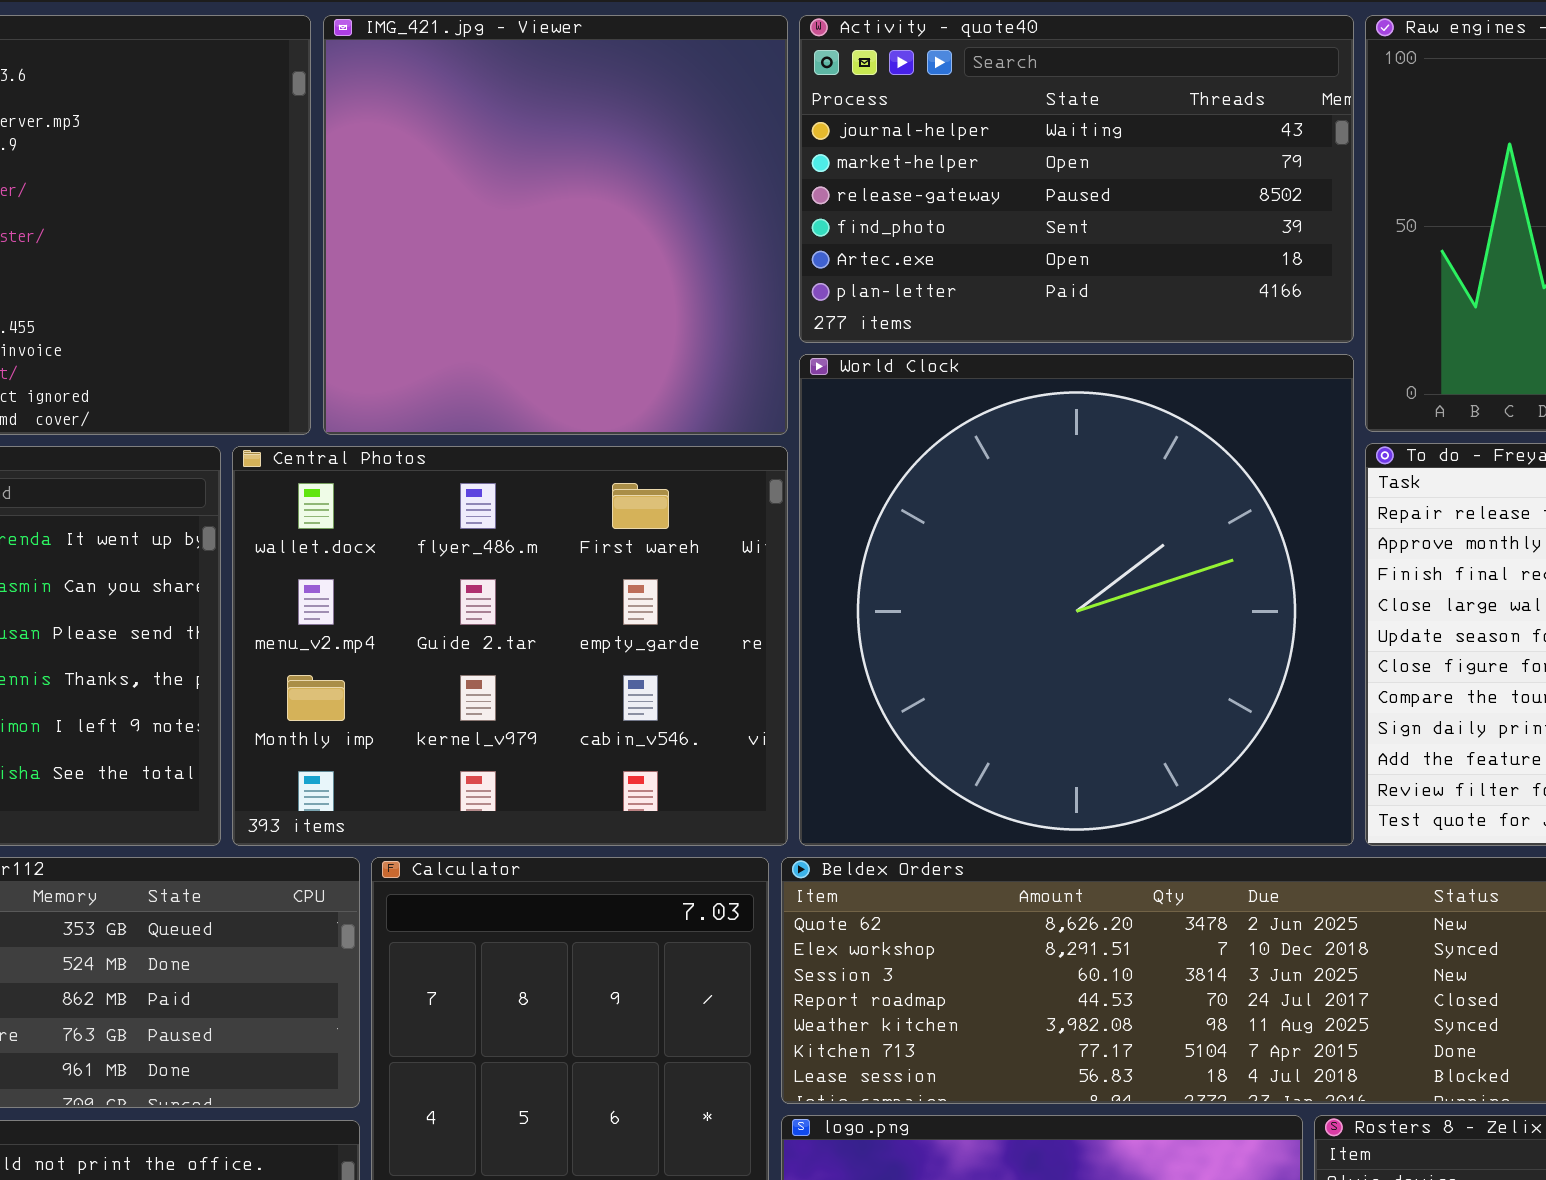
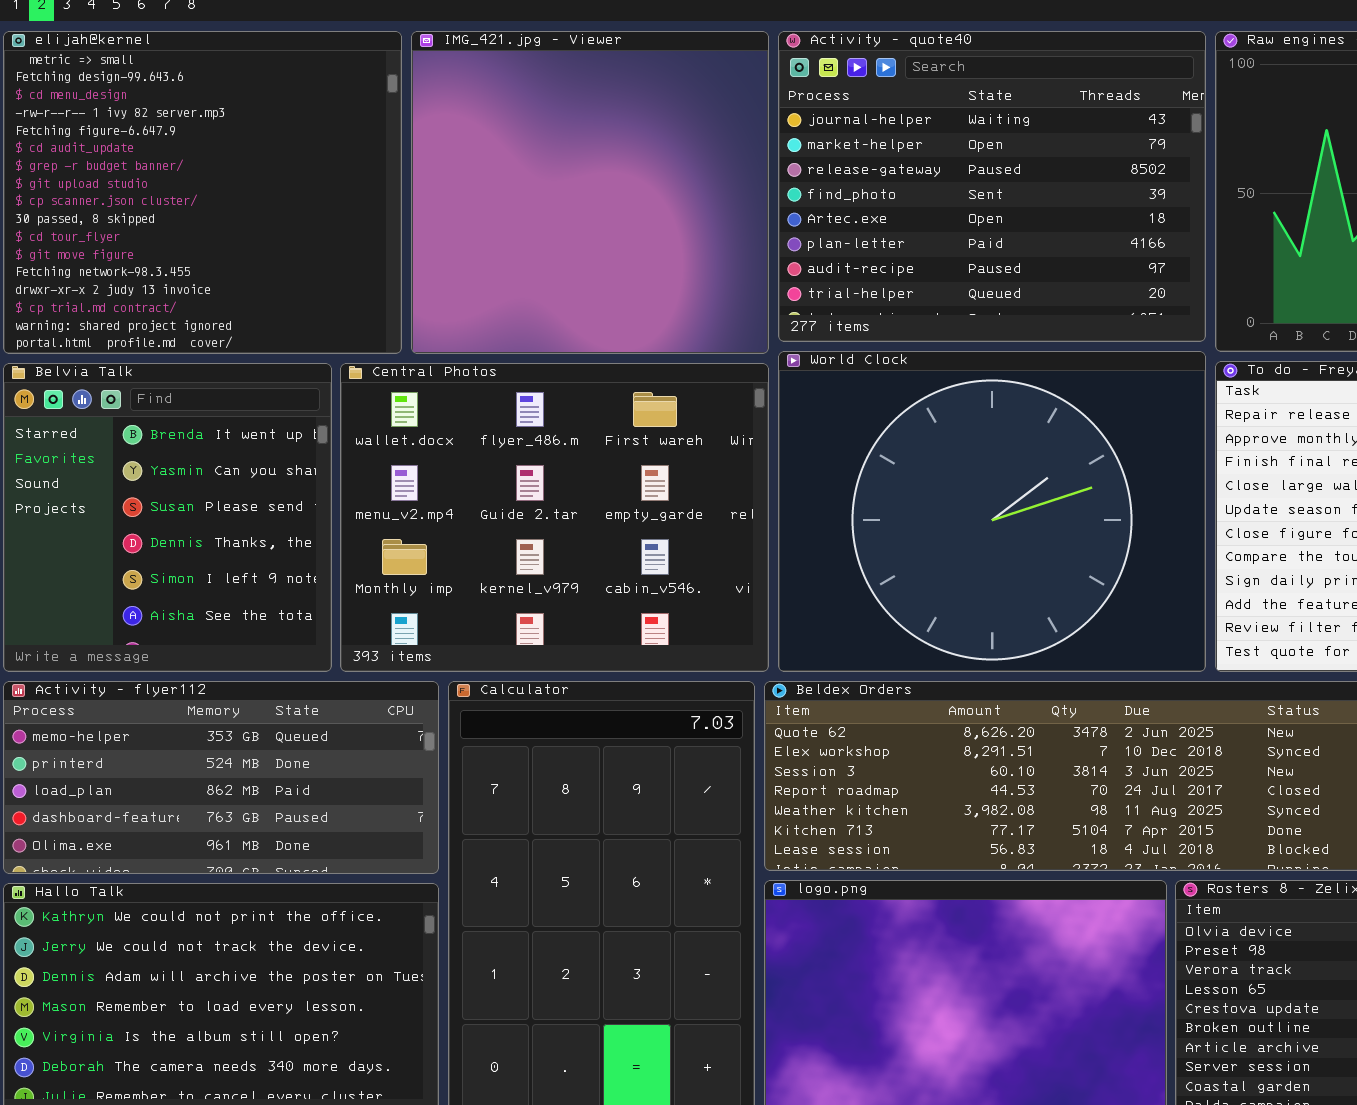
Activity - quote40: [799,15,1354,343] -> [778,31,1206,342], resized
World Clock: [799,354,1354,846] -> [778,351,1206,672], resized

